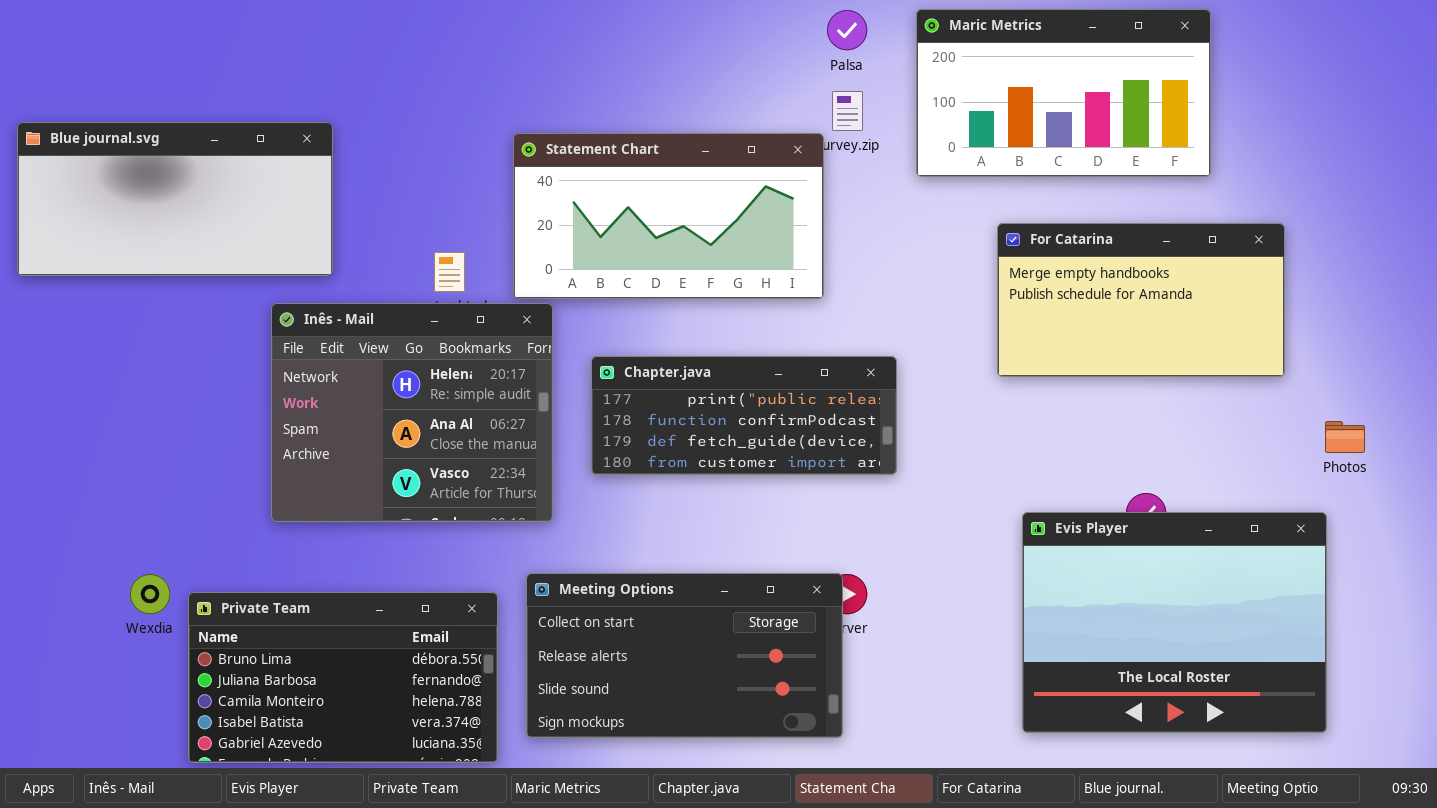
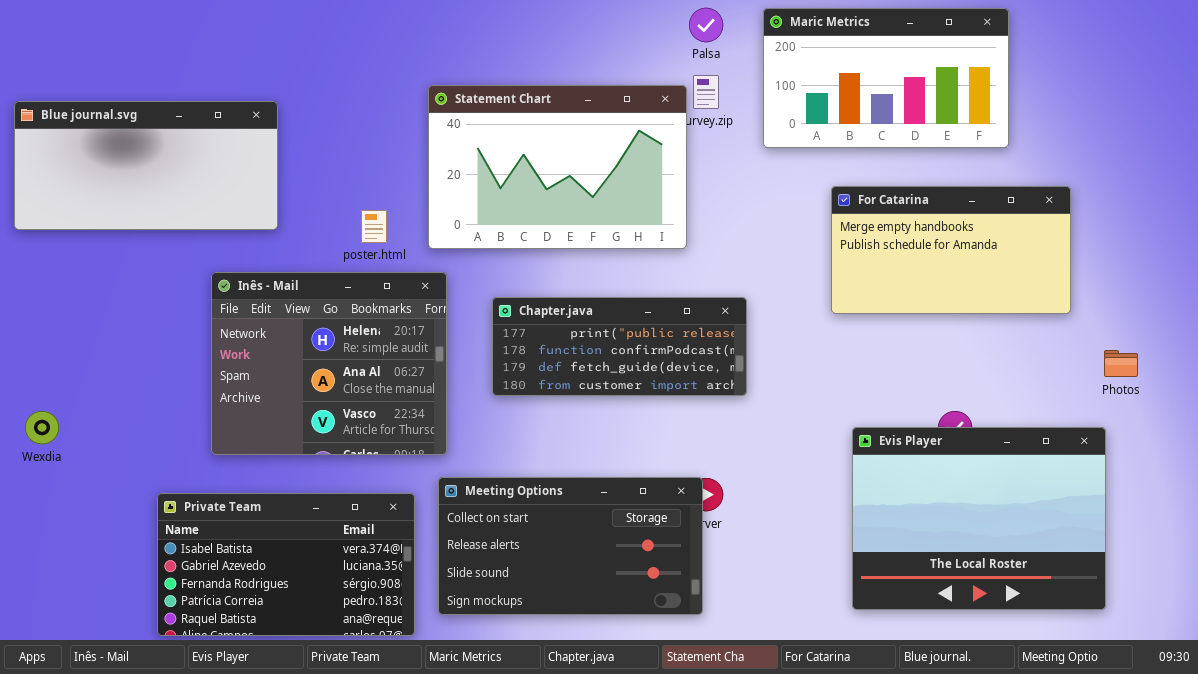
Statement Chart: [513,133,824,299] -> [428,85,687,249], resized
Inês - Mail: [271,303,553,522] -> [211,272,447,455], moved
Wexdia: [130,574,170,614] -> [25,411,59,444], moved
Private Team: [188,592,498,763] -> [157,493,415,636], scrolled down 3 rows

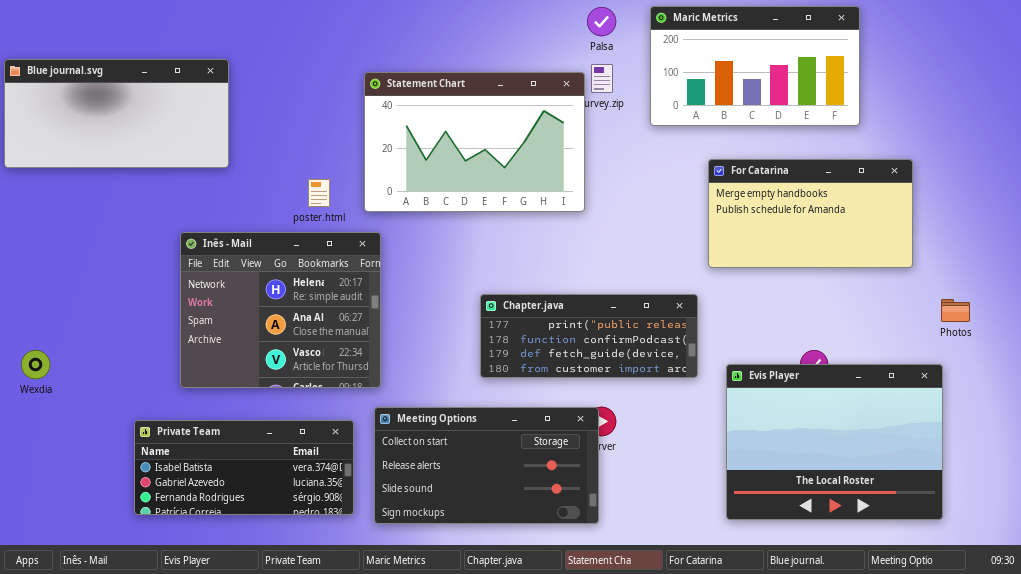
Blue journal.svg: [14,101,278,230] -> [4,59,229,168], moved
Chapter.java: [492,297,747,396] -> [480,294,698,378], moved
Private Team: [157,493,415,636] -> [134,420,354,515], resized

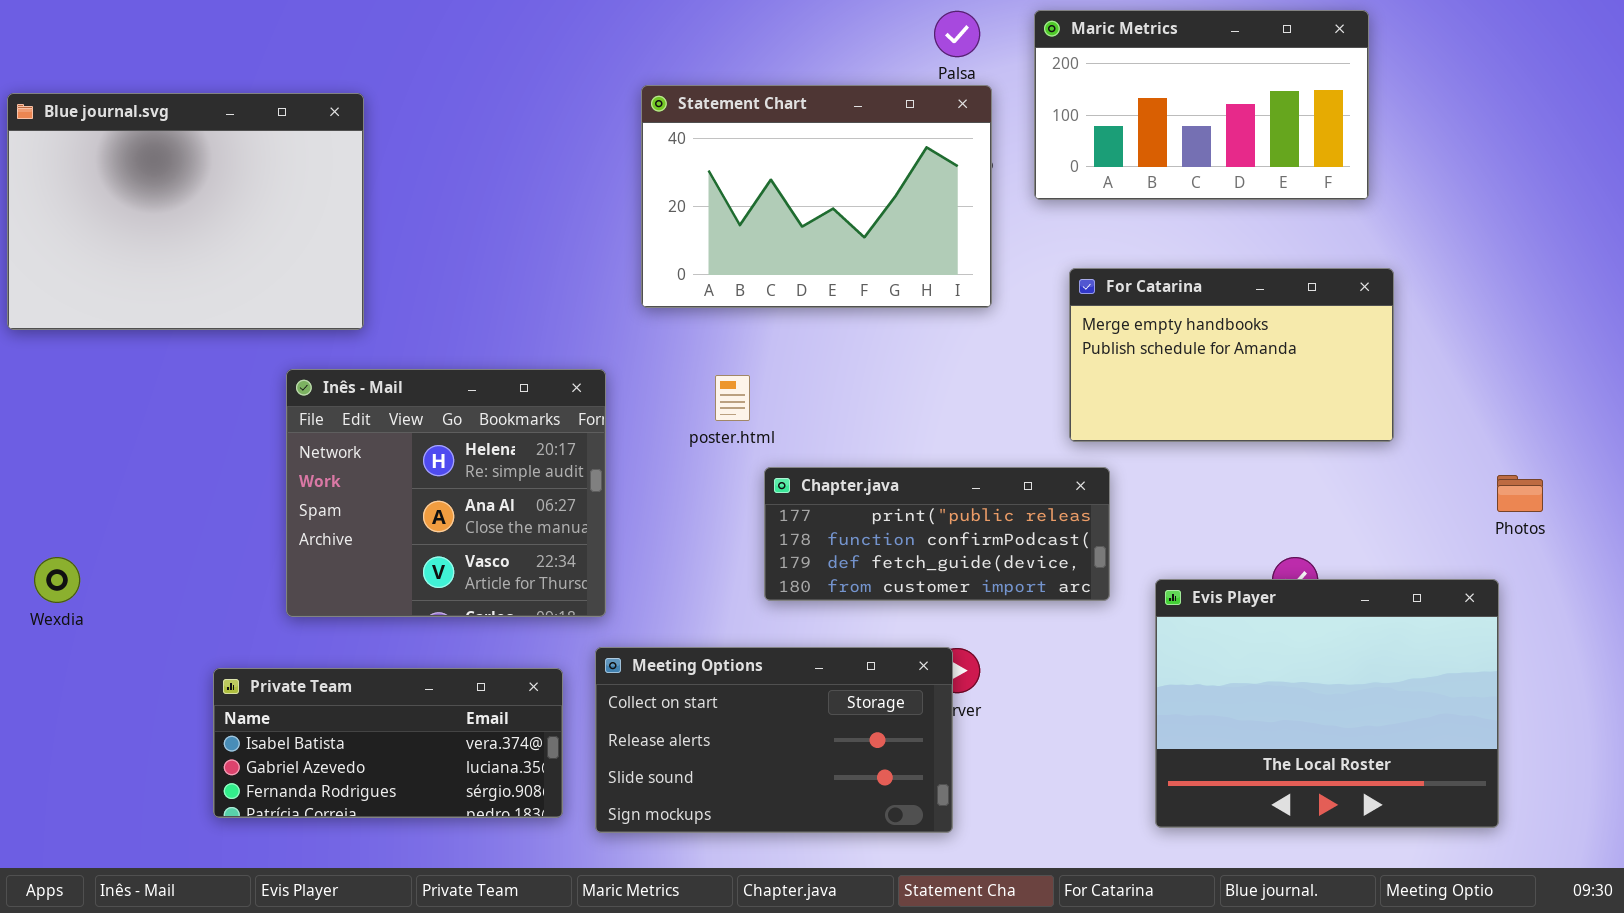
Blue journal.svg: [4,59,229,168] -> [7,93,364,330], resized
Statement Chart: [364,72,585,212] -> [641,85,992,308], moved
For Catarina: [708,159,913,268] -> [1069,268,1394,442], moved
poster.html: [308,179,330,207] -> [715,375,750,421], moved

